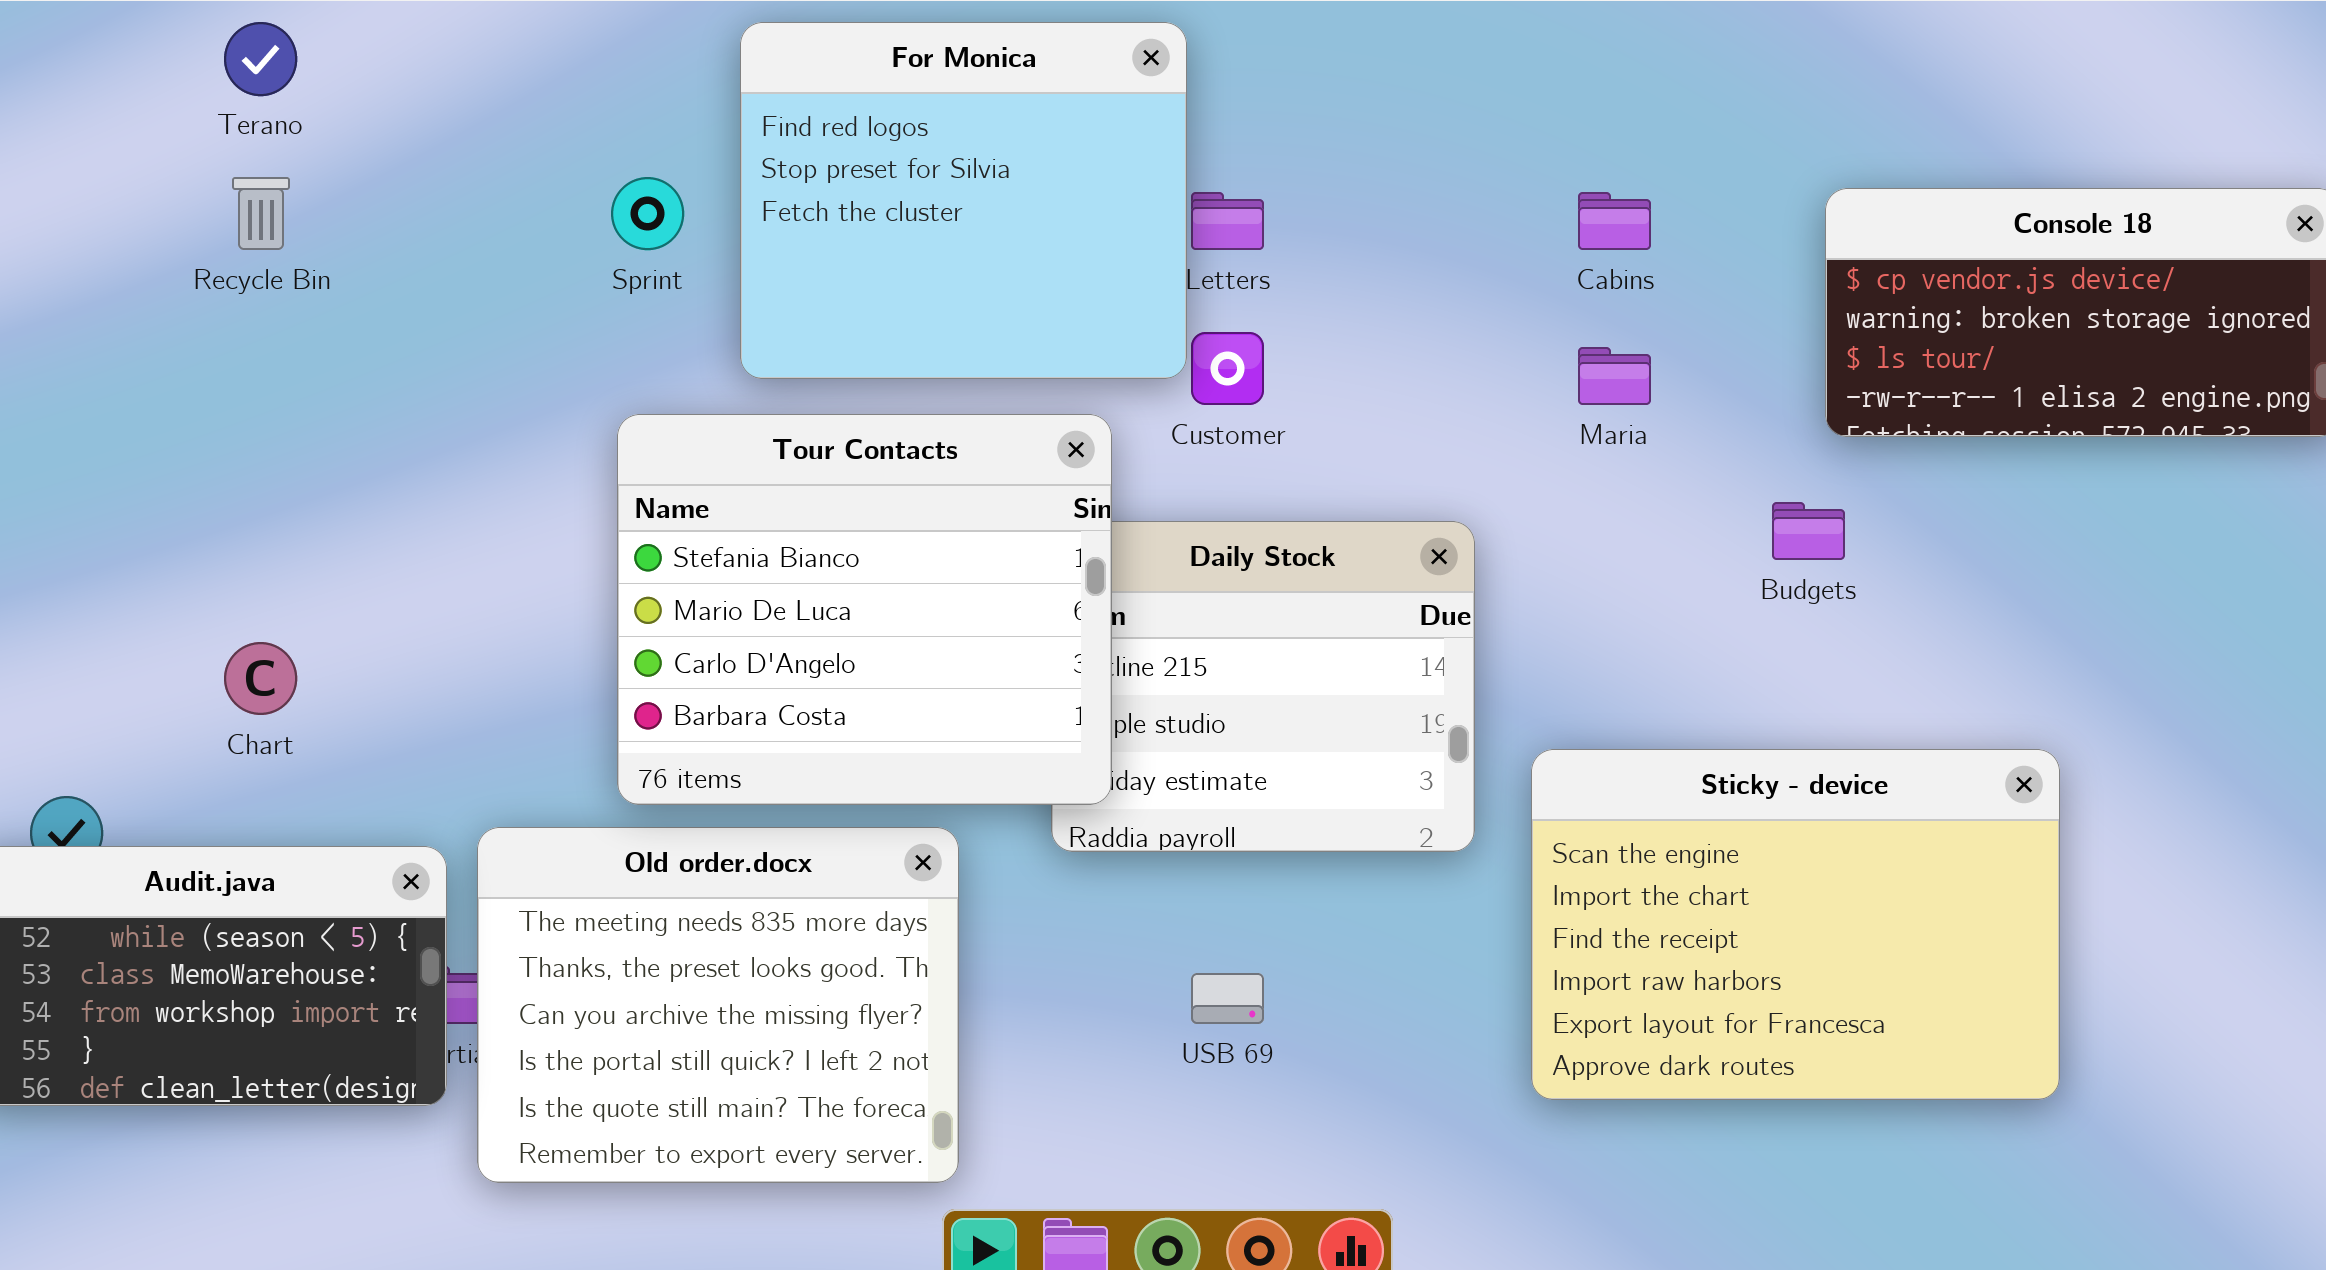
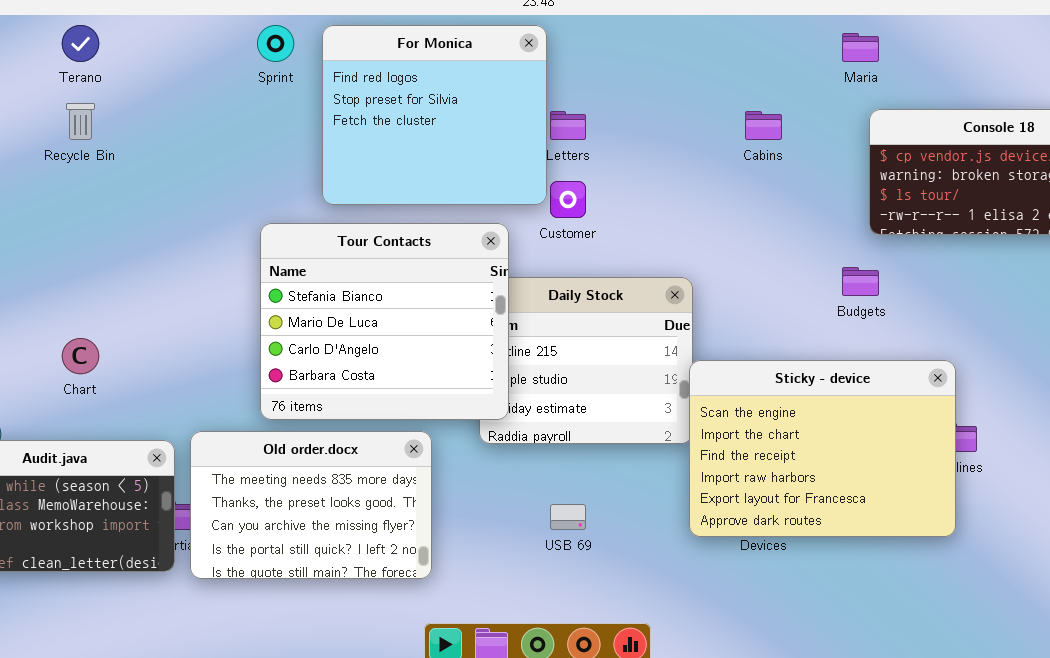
Sprint: [611,177,684,250] -> [257,25,294,62], moved
Maria: [1578,347,1651,405] -> [842,33,879,62], moved
Sticky - device: [1531,749,2060,1100] -> [689,360,956,537], moved
Old order.docx: [477,827,959,1183] -> [190,431,432,579], resized

